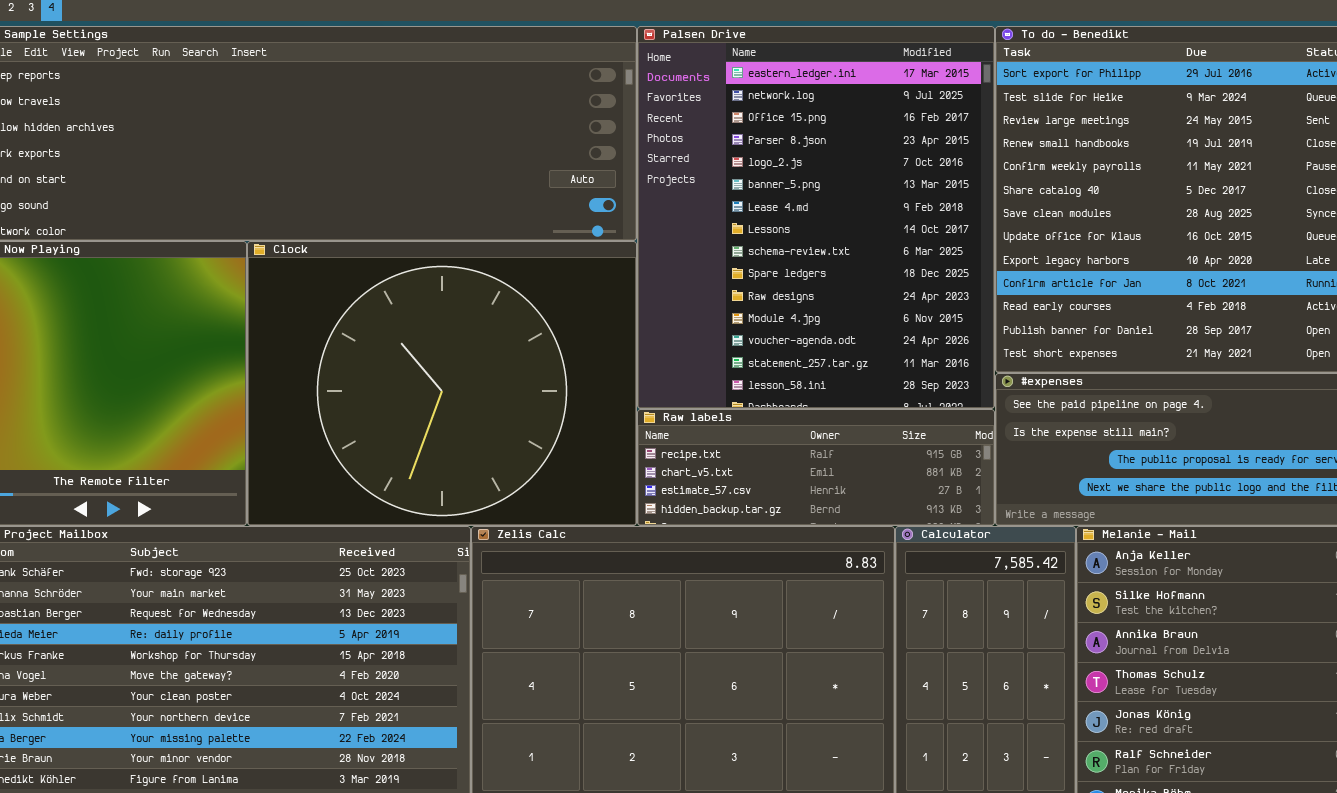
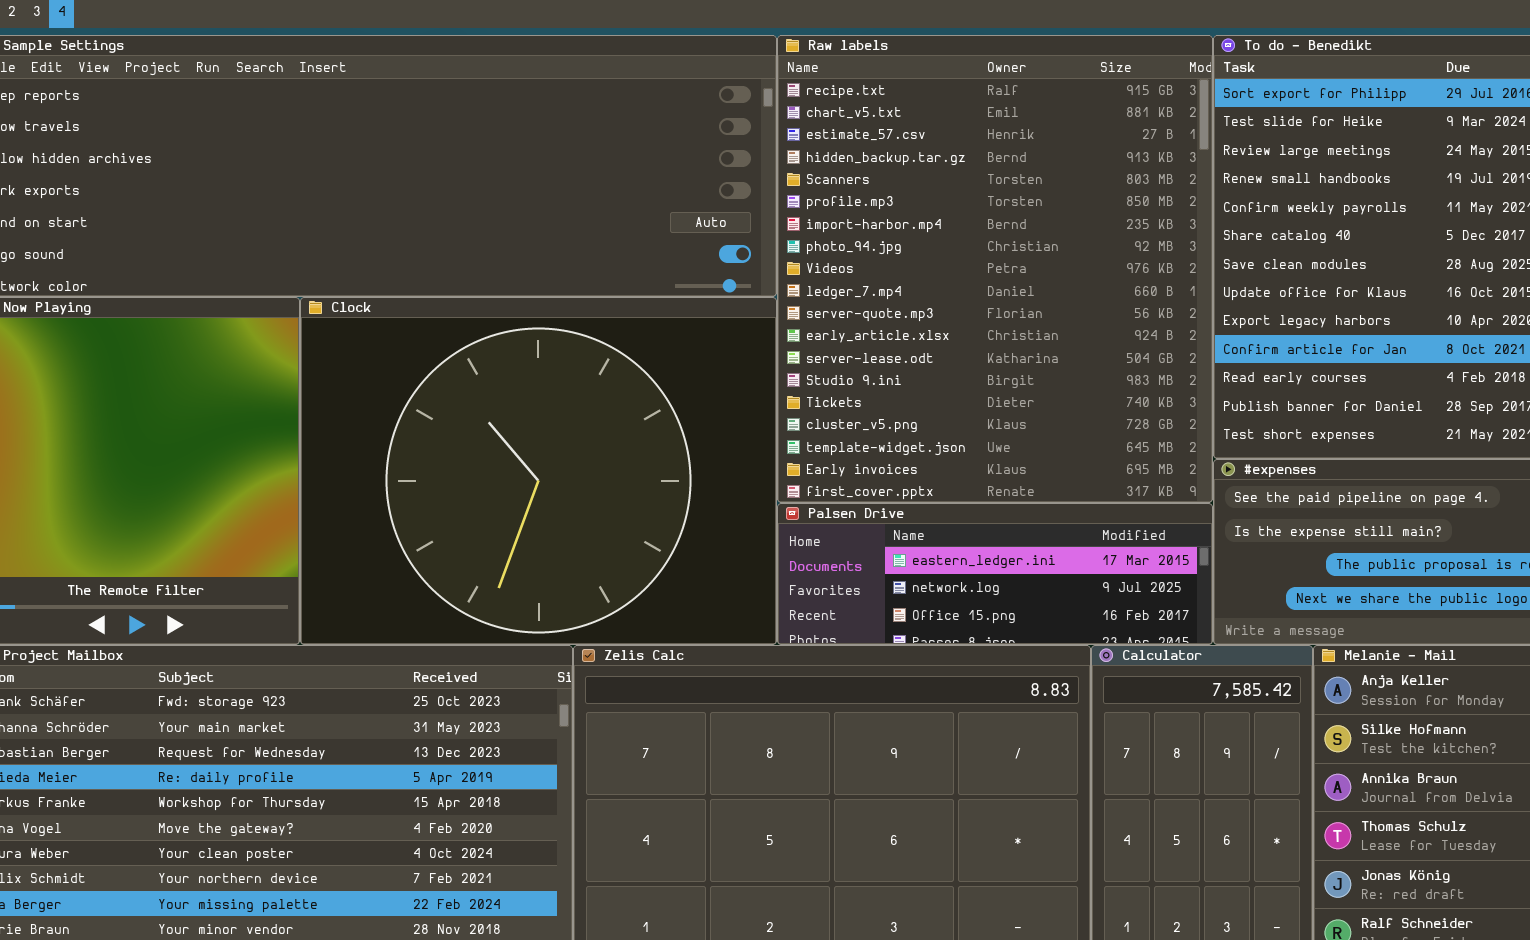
Palsen Drive: [637,26,995,409] -> [777,503,1213,645], moved, resized
Raw labels: [637,409,995,526] -> [777,35,1213,503], moved, resized

